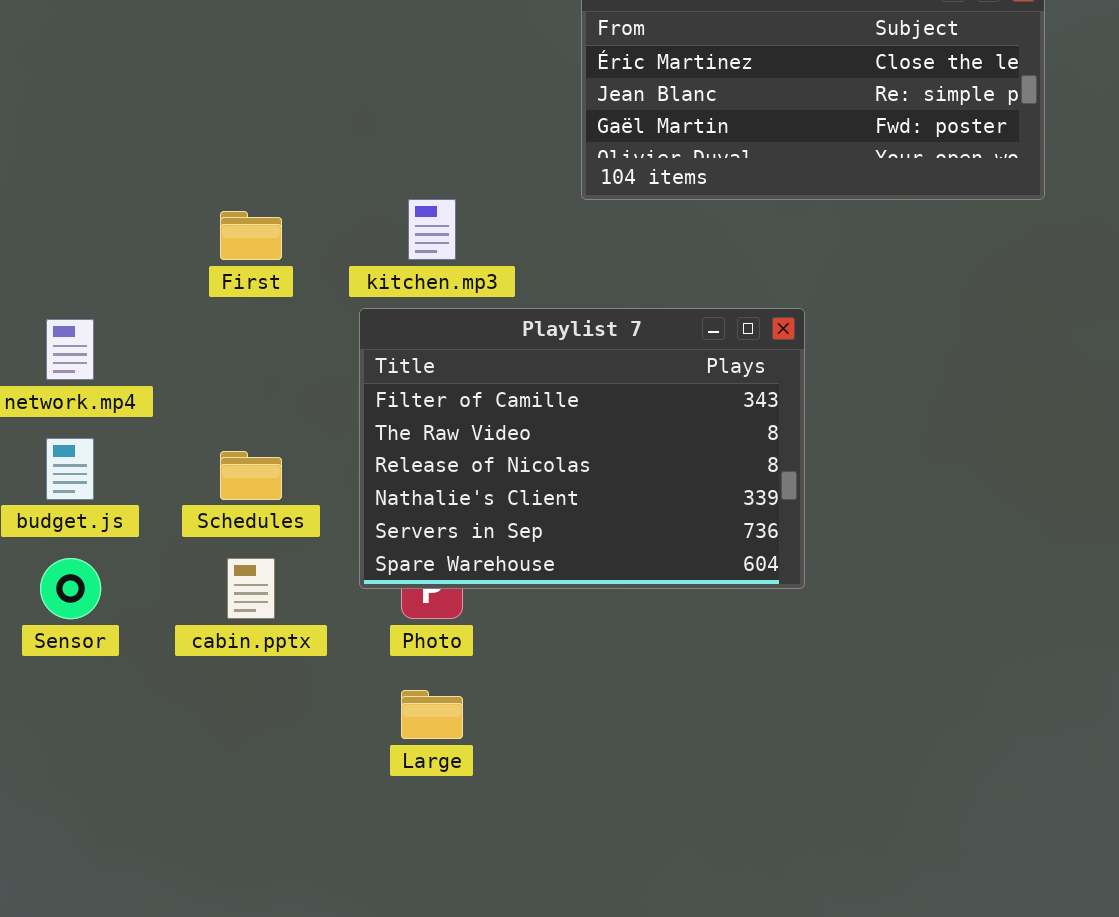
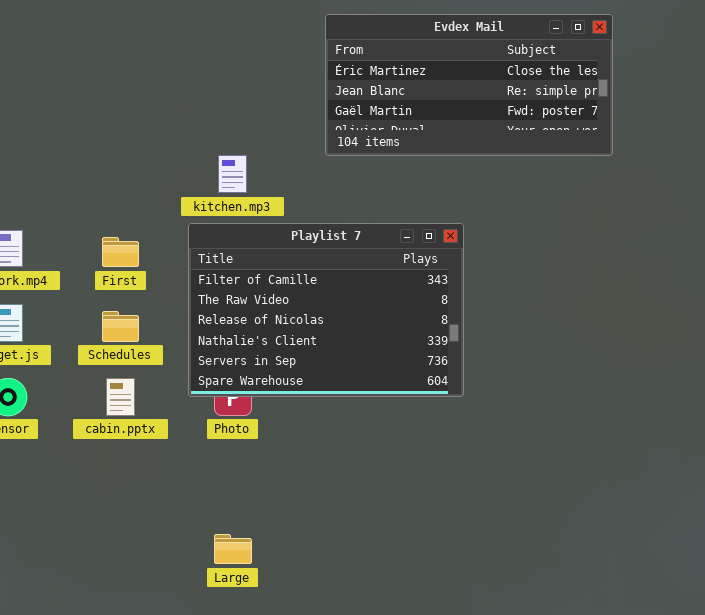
First: [220,211,282,260] -> [102,237,139,267], moved
Large: [401,690,463,739] -> [214,534,252,564], moved

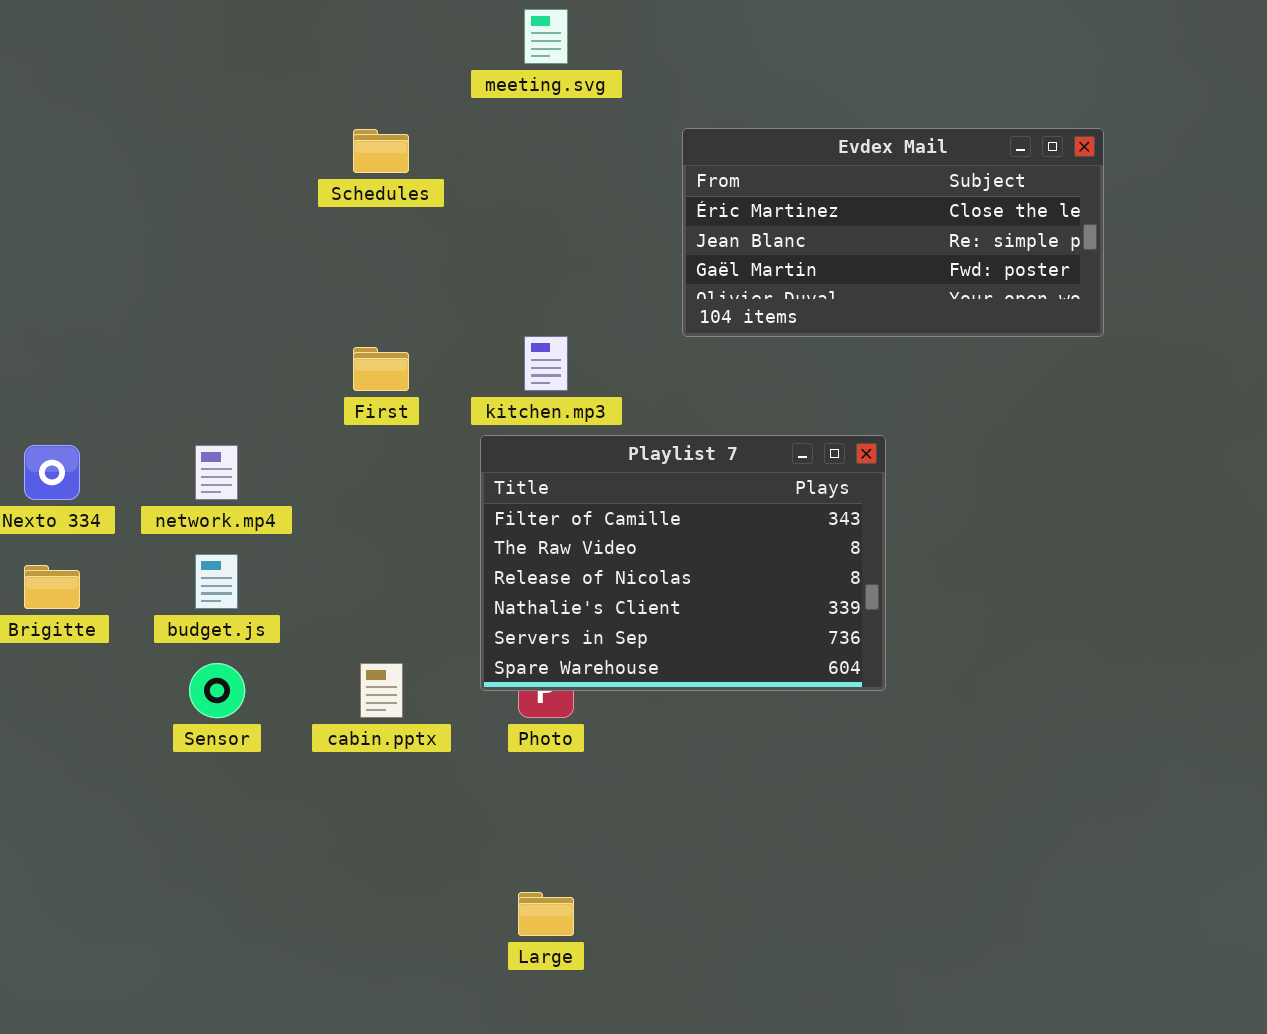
First: [102,237,139,267] -> [353,347,409,391], moved
Schedules: [102,311,139,342] -> [353,129,409,173], moved

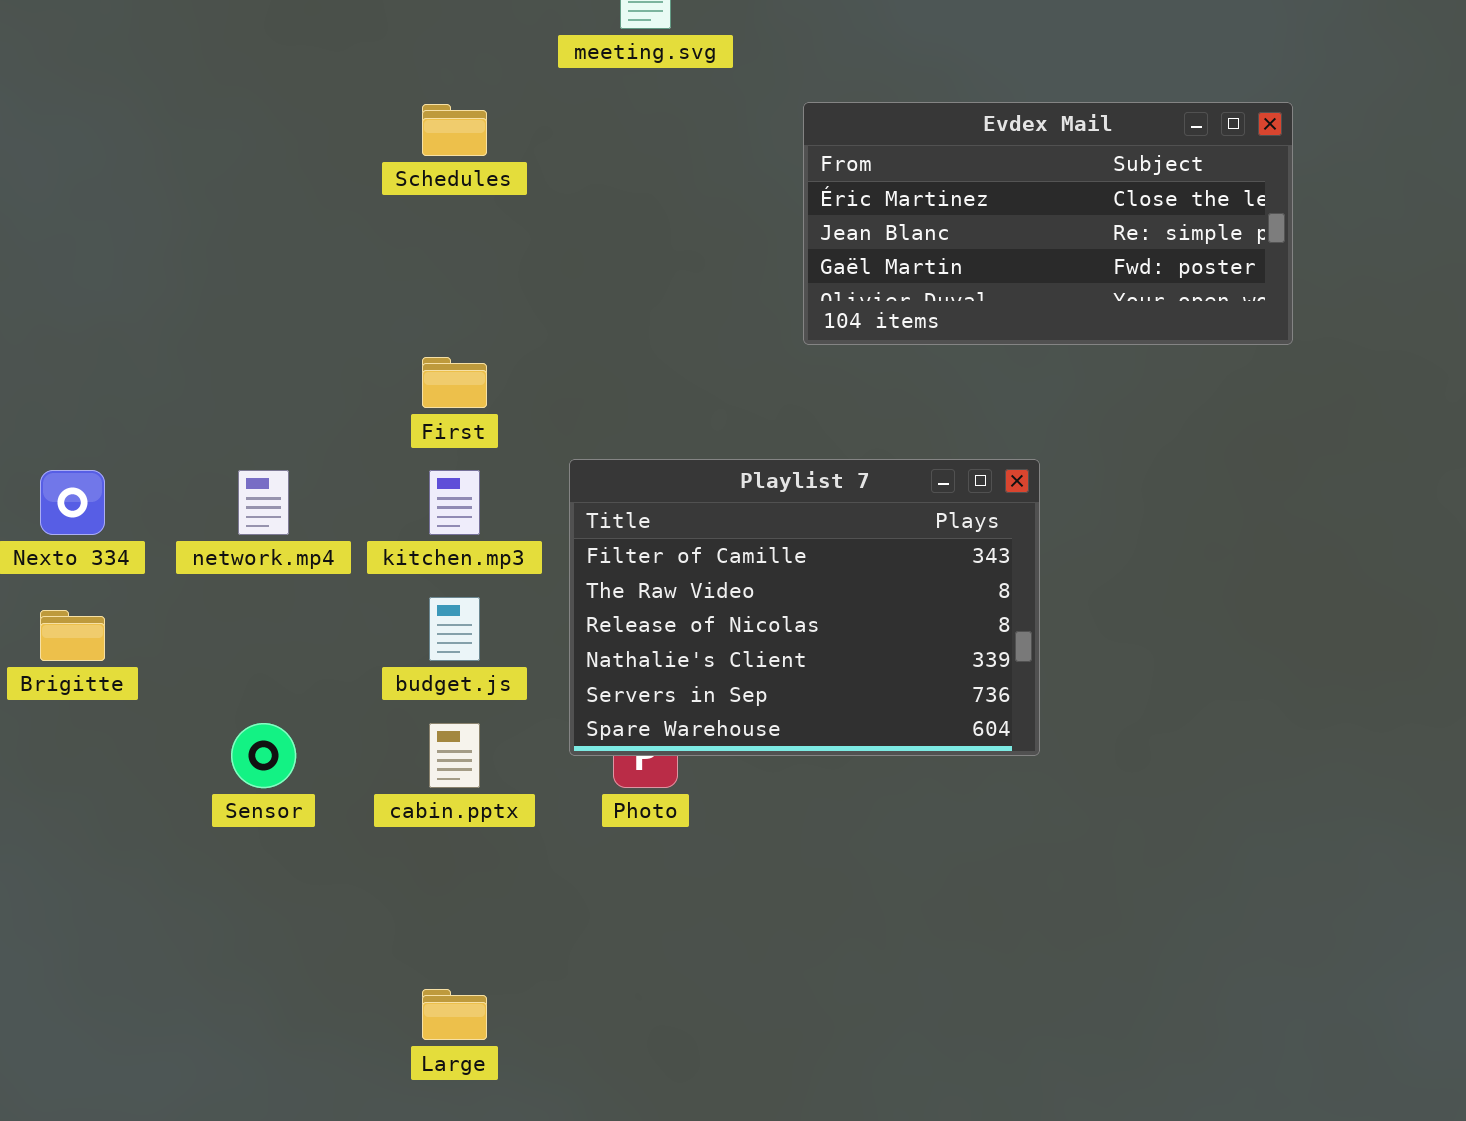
kitchen.mp3: [524,336,568,391] -> [429,470,480,535], moved
budget.js: [195,554,238,609] -> [429,597,480,661], moved
Large: [518,892,574,936] -> [422,989,487,1040], moved

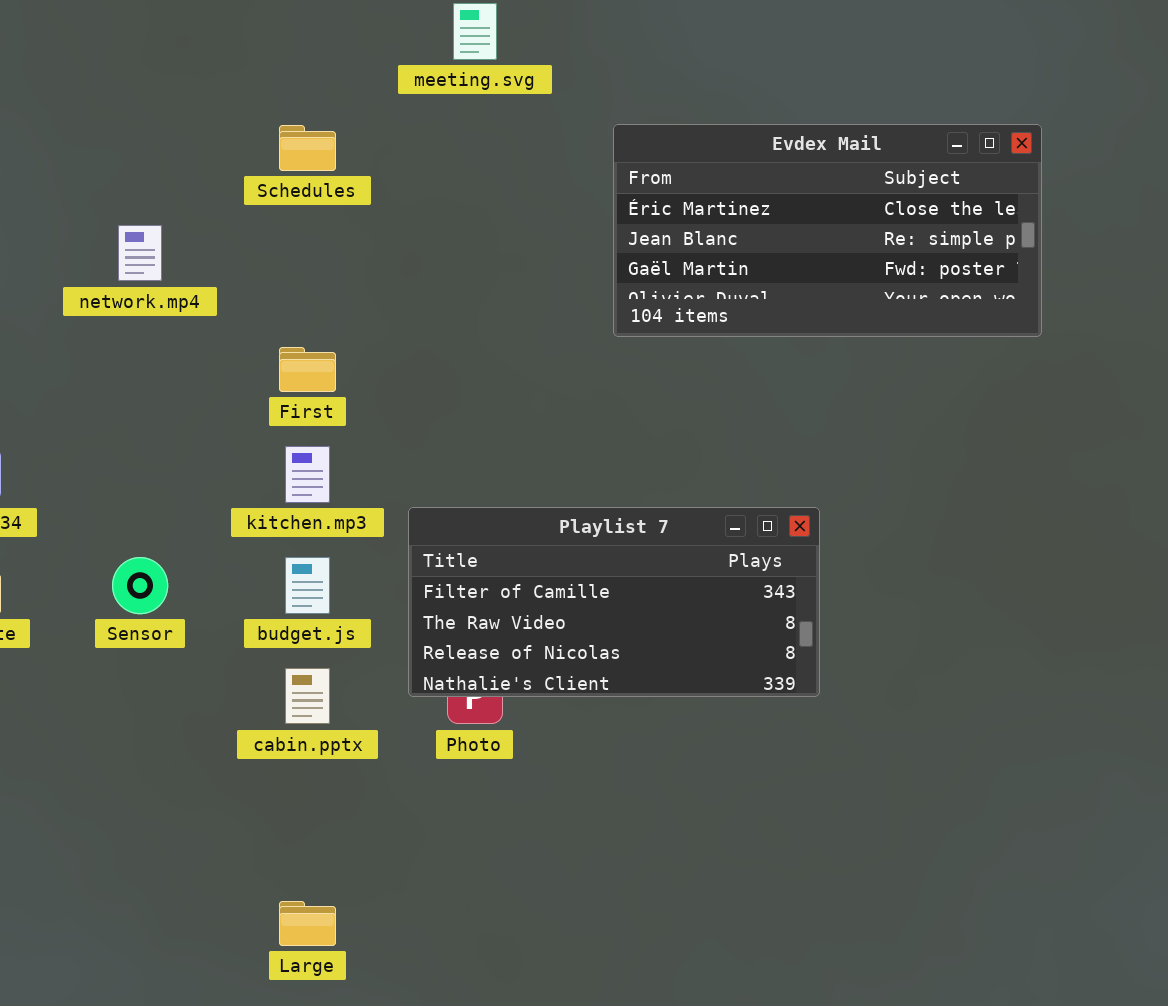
Playlist 7: [569,459,1040,756] -> [408,507,820,697], resized
network.mp4: [238,470,289,535] -> [118,225,162,281], moved
Sensor: [231,723,296,788] -> [112,557,168,614], moved

